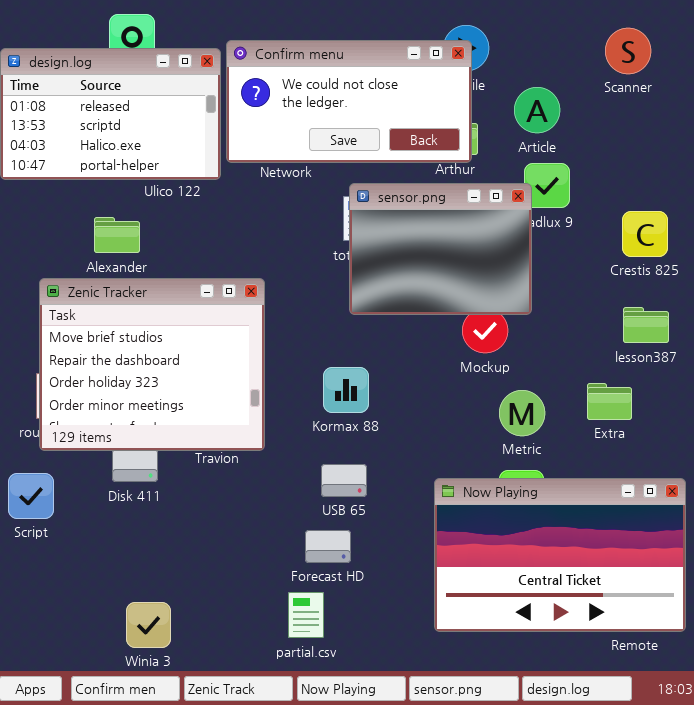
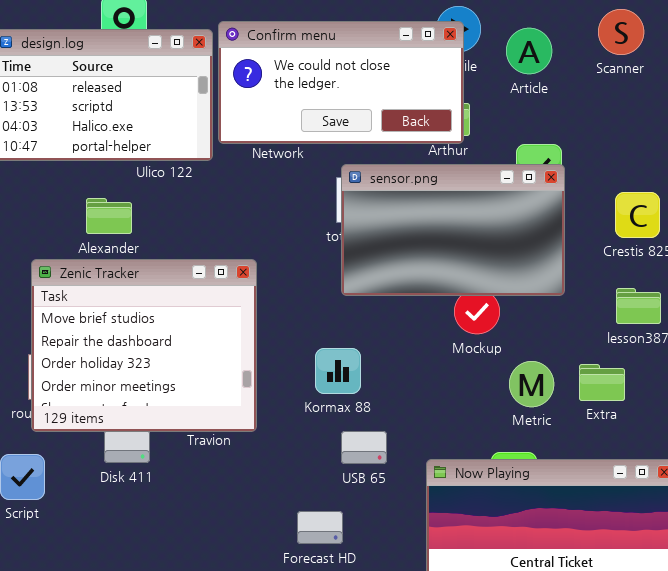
Article: [514,87,560,133] -> [506,28,552,74], moved
sensor.png: [349,183,532,315] -> [341,164,565,296], resized
Metric: [499,390,545,436] -> [509,361,554,407], moved
USB 65: [321,464,367,497] -> [341,431,387,464], moved

